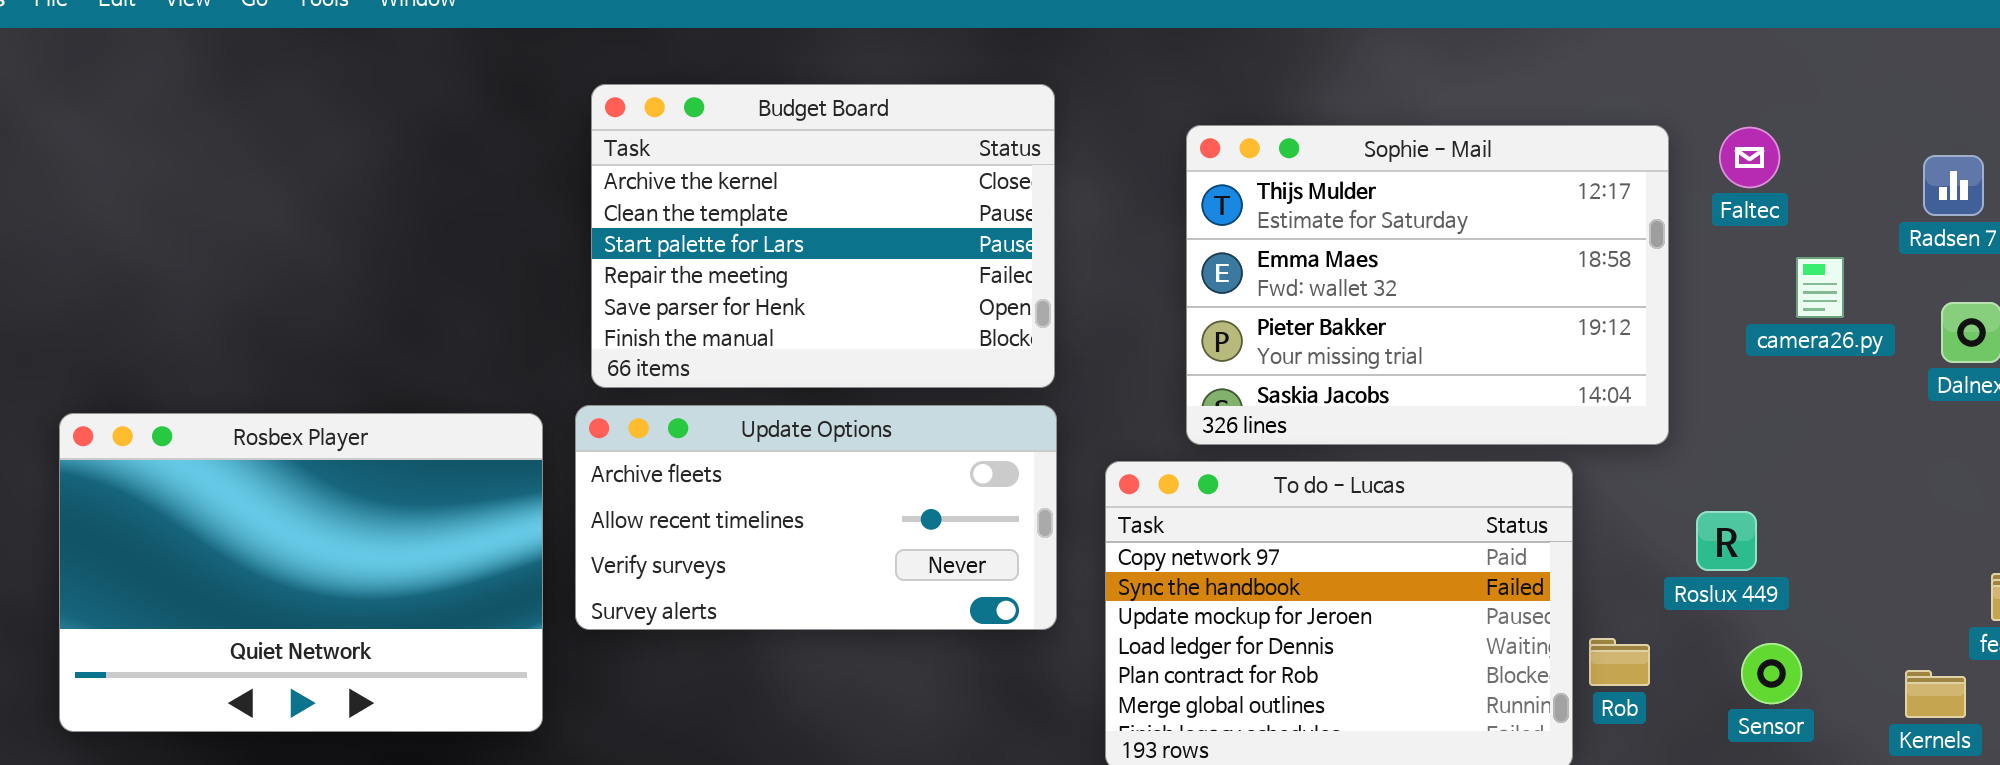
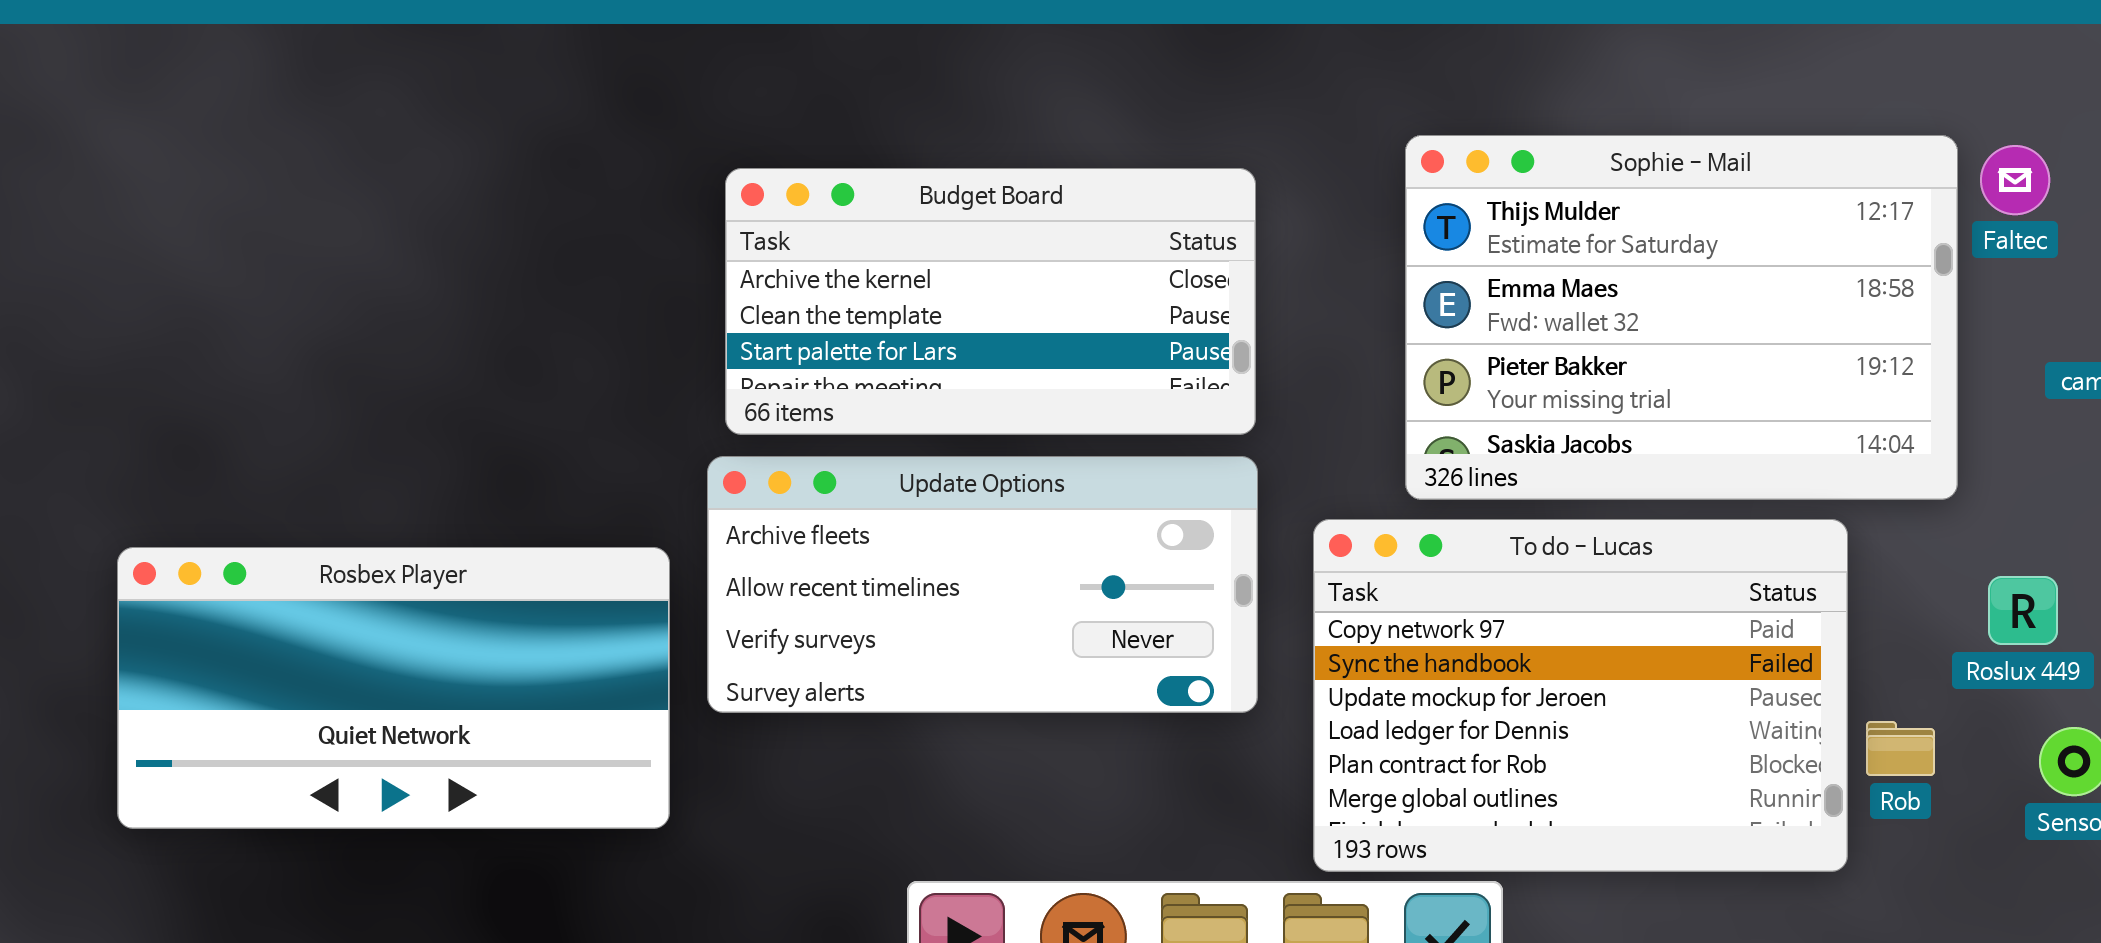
Budget Board: [591,84,1055,388] -> [725,168,1256,435], resized
Faltec: [1719,127,1780,188] -> [1980,145,2050,215], moved
Rosbex Player: [59,413,543,732] -> [117,547,670,829], resized

